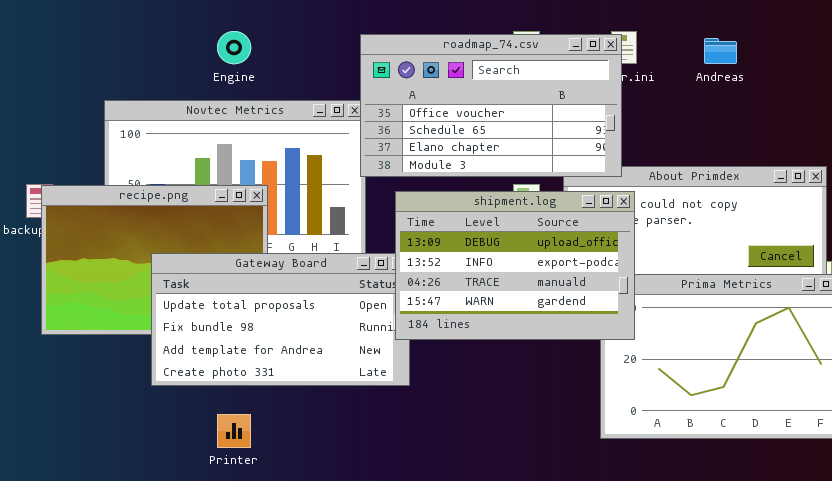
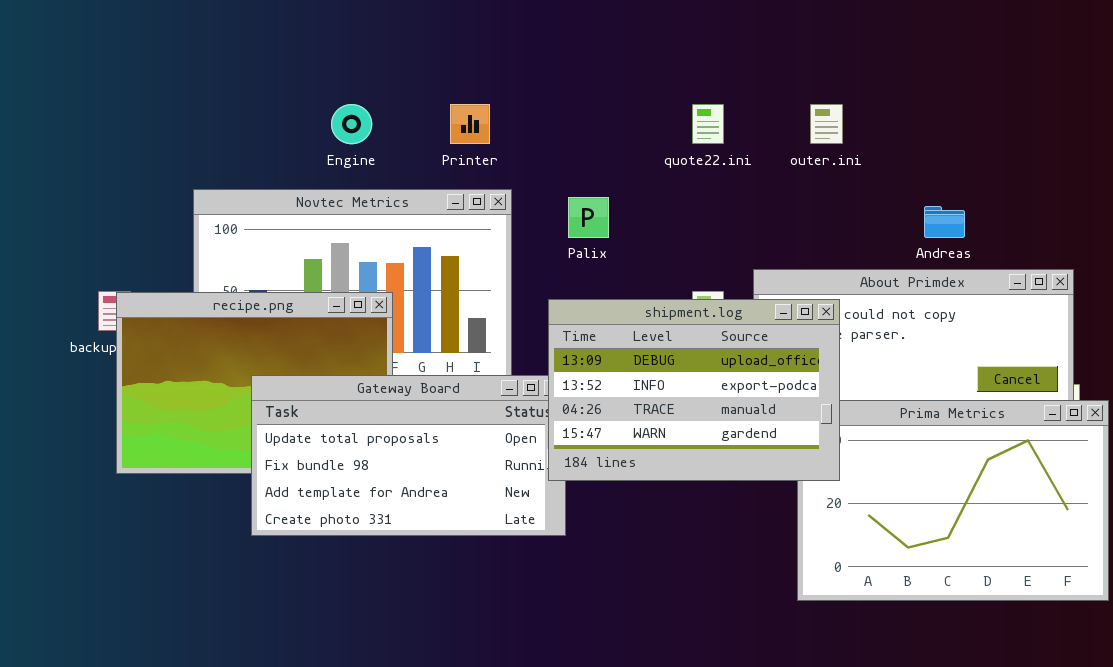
roadmap_74.csv: [360,34,622,177] -> none, closed
Andreas: [704,38,737,64] -> [924,206,965,238], moved
Printer: [217,414,251,448] -> [450,104,490,144], moved

